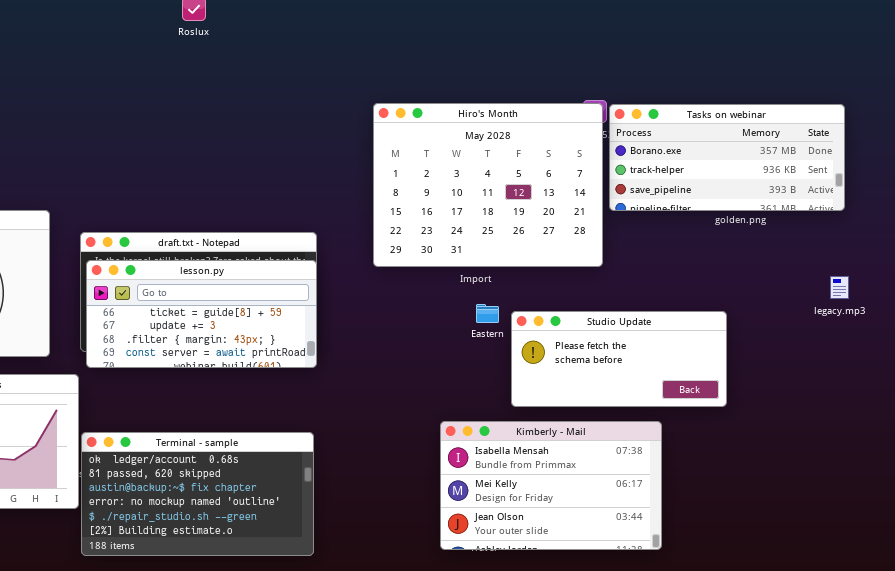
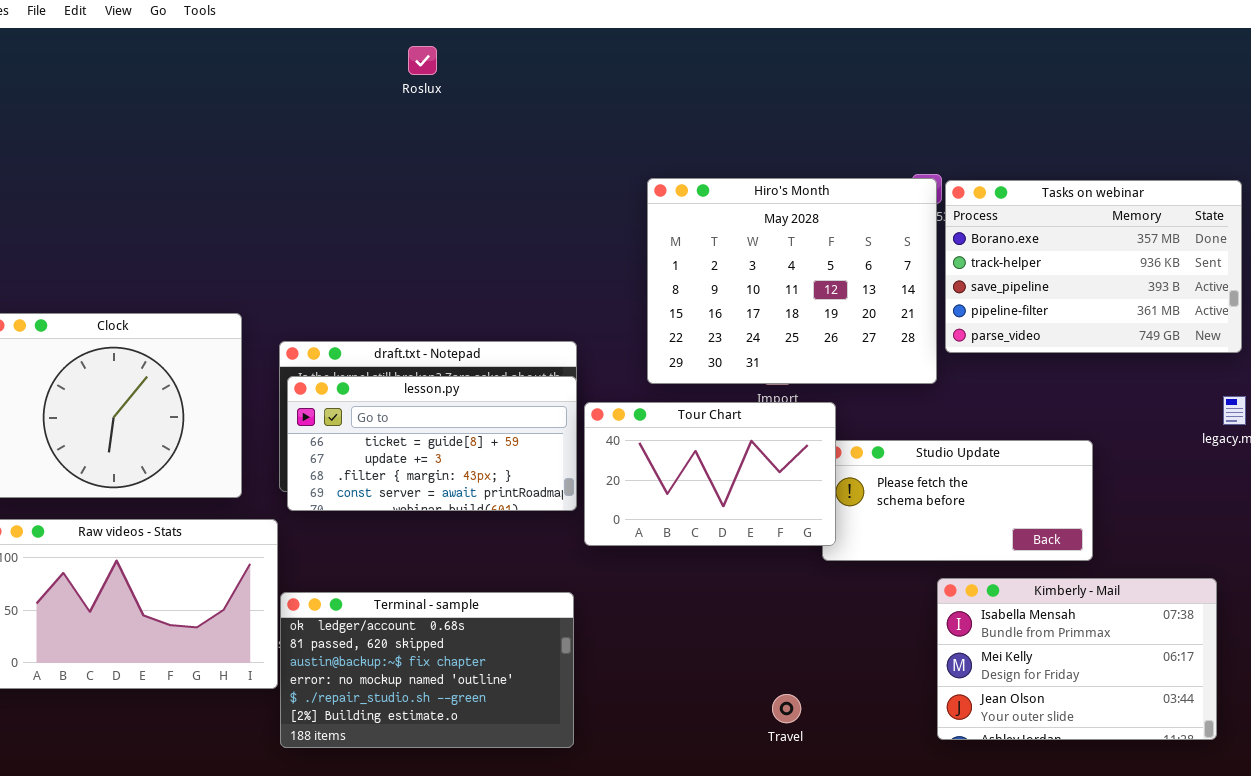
Tasks on webinar: [609,104,845,211] -> [945,180,1242,353], resized
Tour Chart: none -> [584,402,836,546], opened
Kimberly - Mail: [440,421,662,550] -> [937,578,1217,740], moved

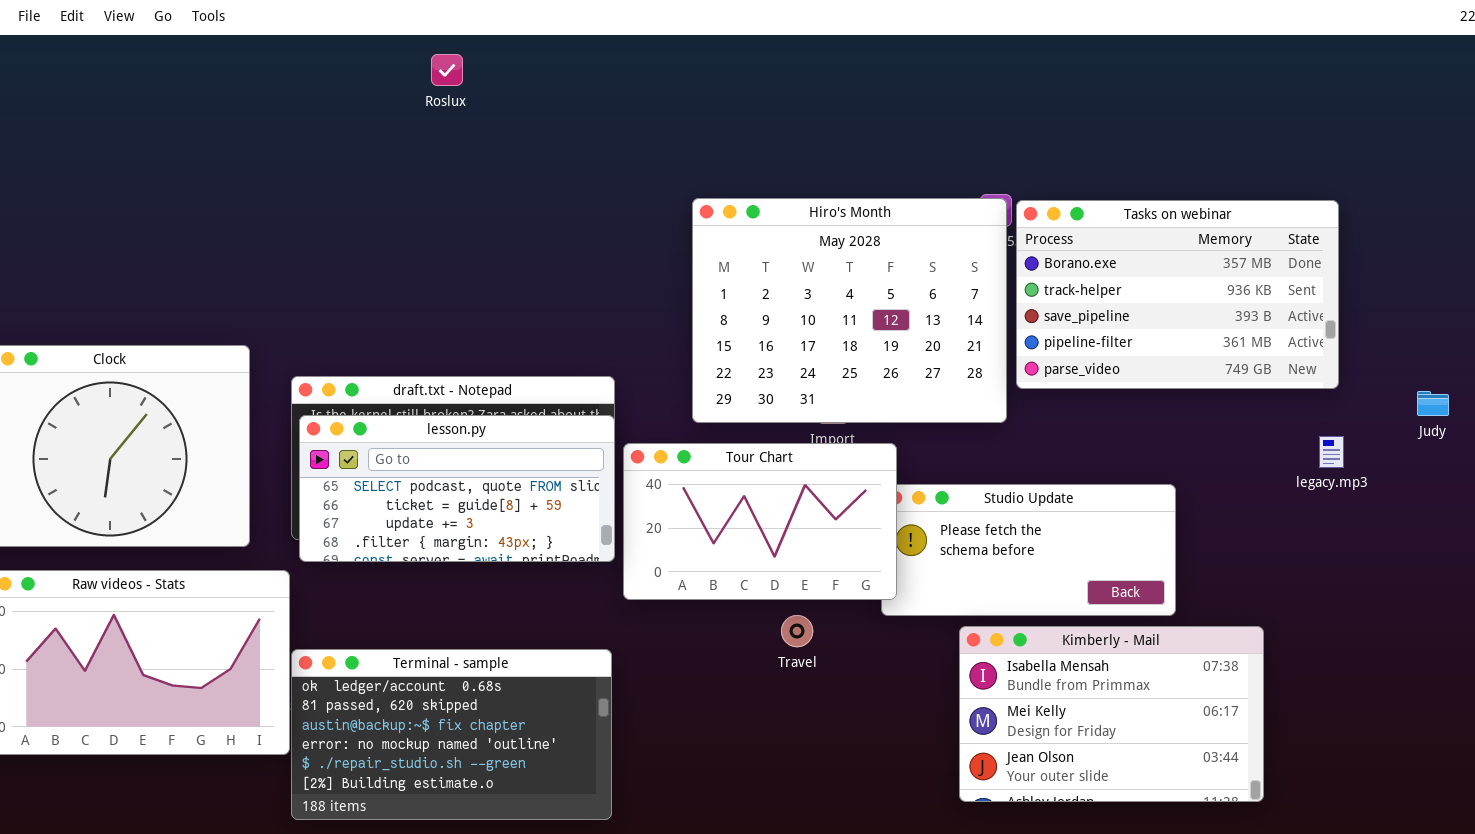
lesson.py: [287,376,577,511] -> [299,415,615,562], scrolled up 1 row
Kimberly - Mail: [937,578,1217,740] -> [959,626,1264,802], moved
Travel: [772,694,801,723] -> [781,615,813,647], moved

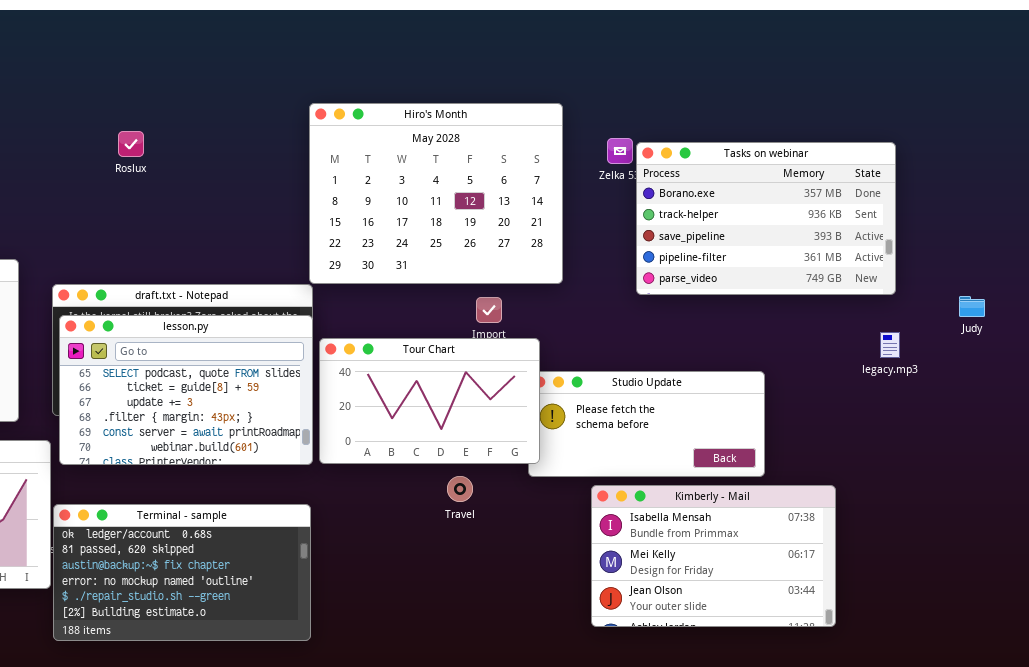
Roslux: [431,54,463,86] -> [118,131,144,157], moved
Hiro's Month: [692,198,1007,423] -> [309,103,563,284], moved
lesson.py: [299,415,615,562] -> [59,315,313,465], resized

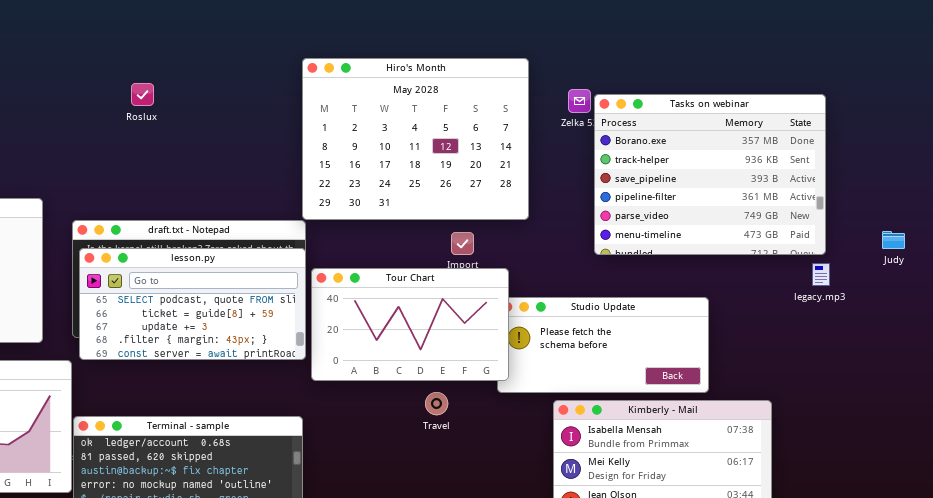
Tasks on webinar: [636,142,896,295] -> [594,94,826,255], resized
lesson.py: [59,315,313,465] -> [79,248,306,360], resized

